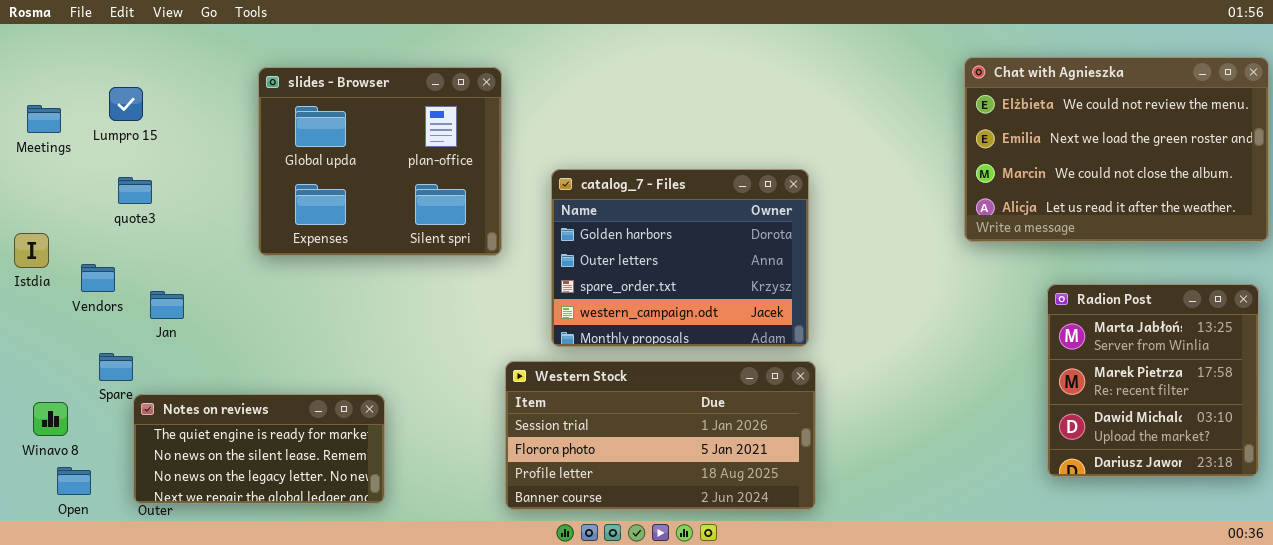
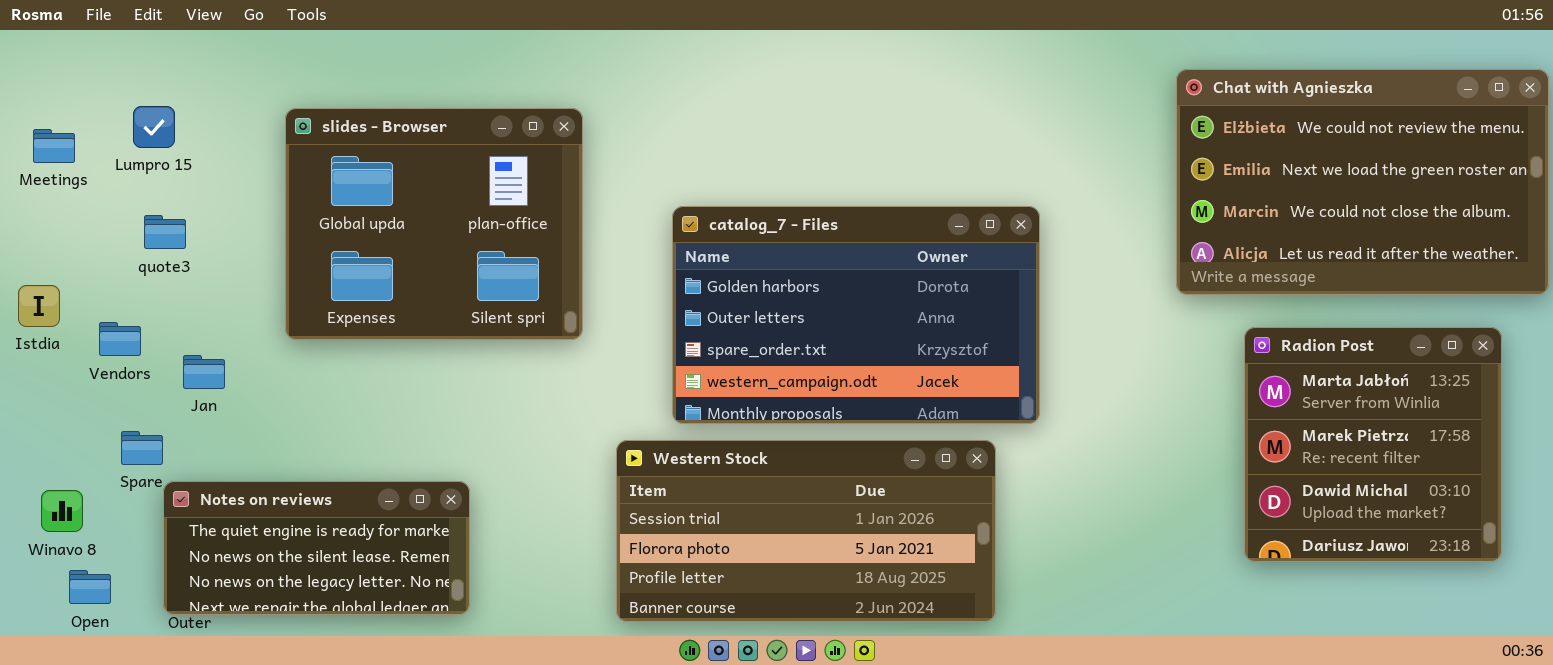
slides - Browser: [258,67,502,256] -> [285,108,583,340], moved
catalog_7 - Files: [551,169,809,347] -> [672,206,1040,424], resized
Radion Post: [1047,284,1259,477] -> [1244,327,1502,562], moved

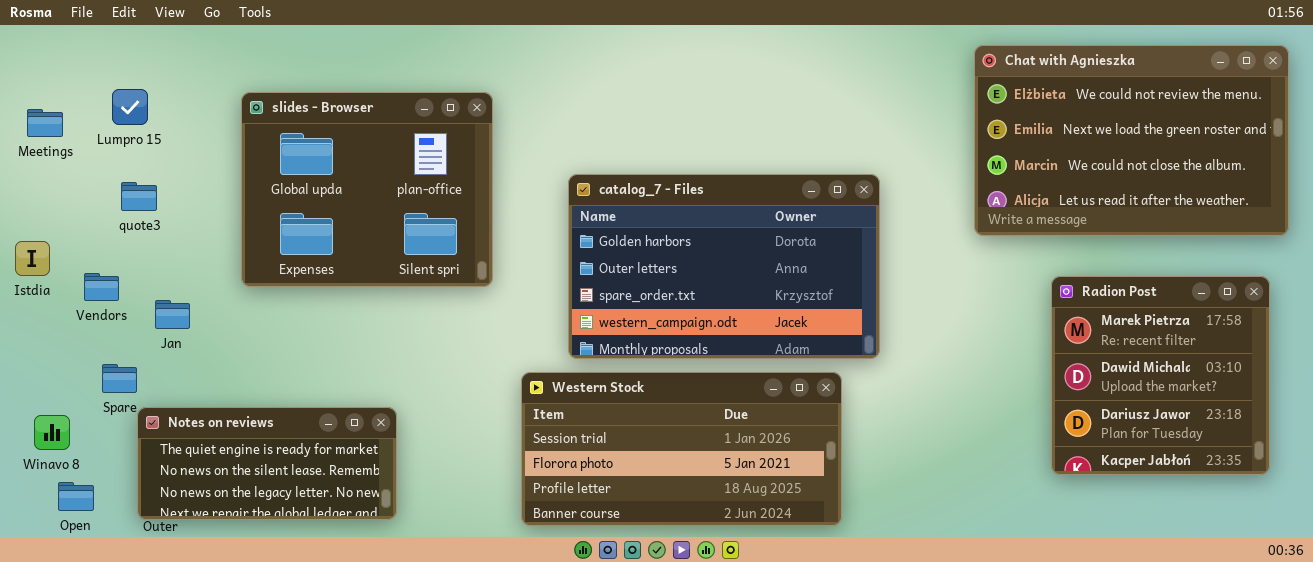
Chat with Agnieszka: [1176,69,1549,295] -> [974,45,1289,236], moved
Radion Post: [1244,327,1502,562] -> [1051,276,1270,475], scrolled down 1 row

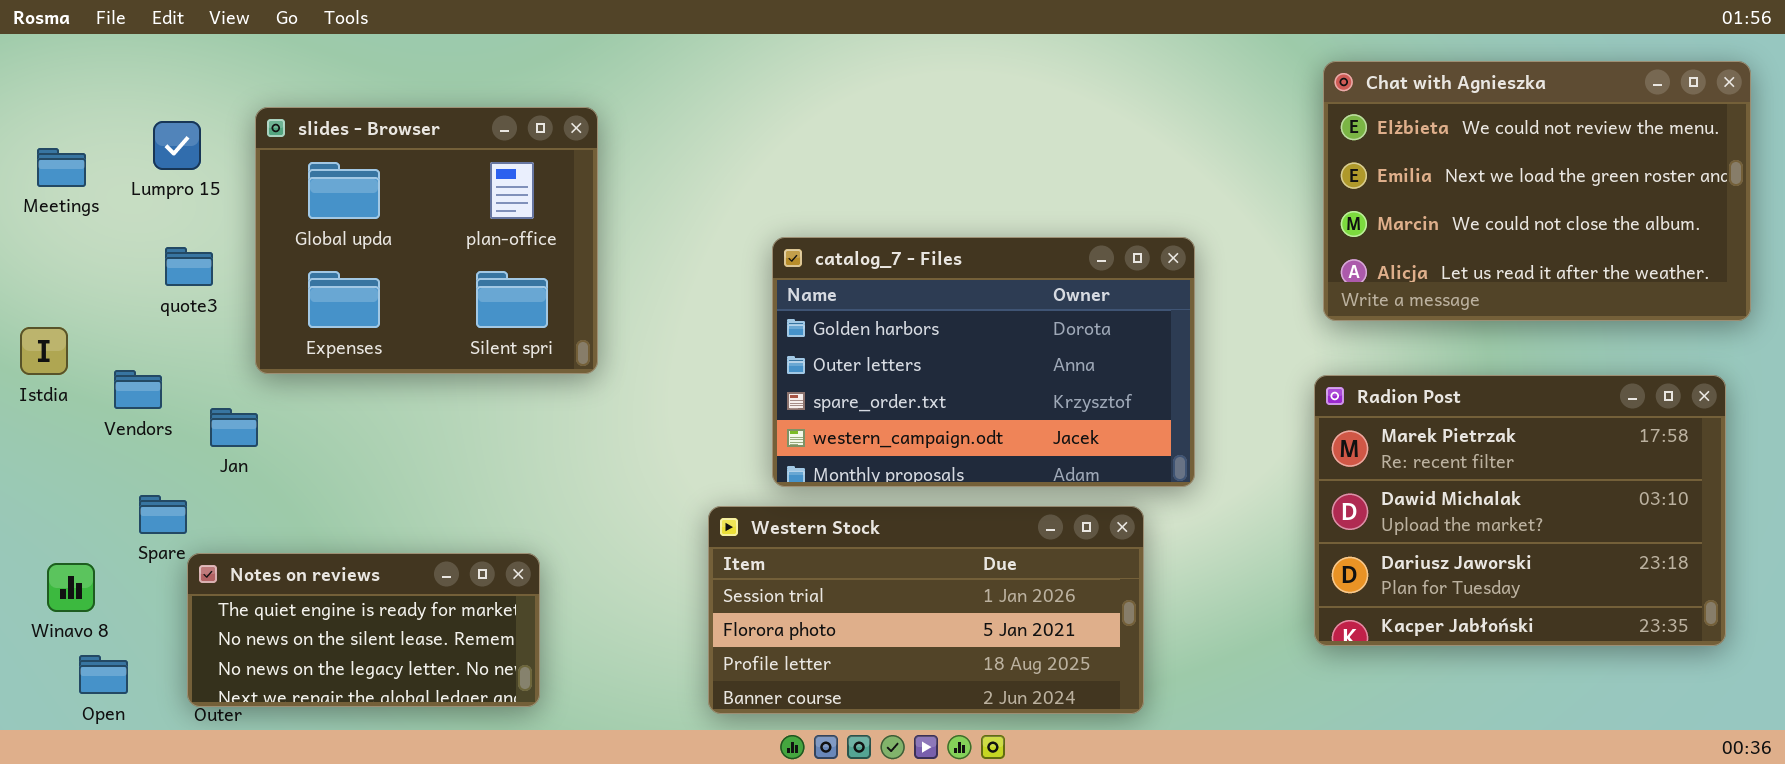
slides - Browser: [241,92,493,287] -> [255,107,598,374], moved
Radion Post: [1051,276,1270,475] -> [1314,375,1726,646], resized

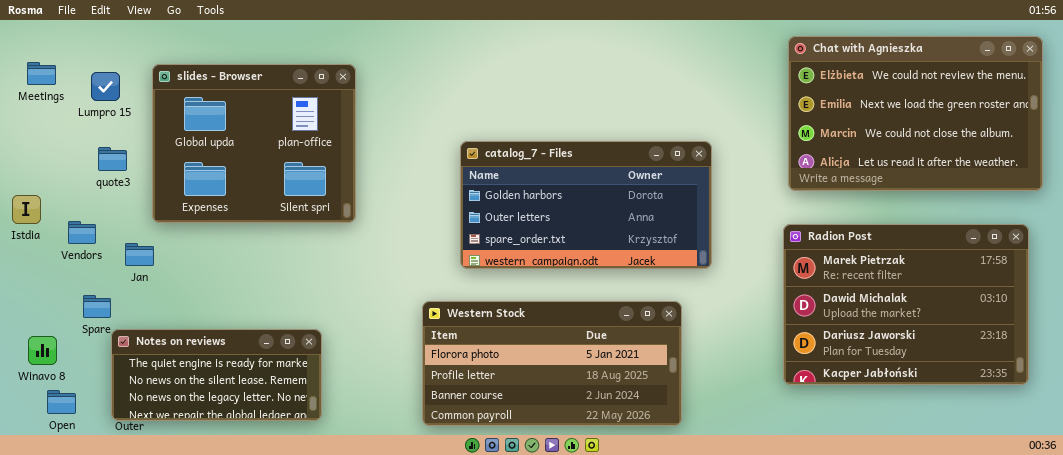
Meetings: [37,148,86,187] -> [27,62,56,85], moved
catalog_7 - Files: [772,237,1195,487] -> [460,141,712,269], resized
Western Stock: [708,506,1144,714] -> [422,301,682,426], scrolled down 1 row

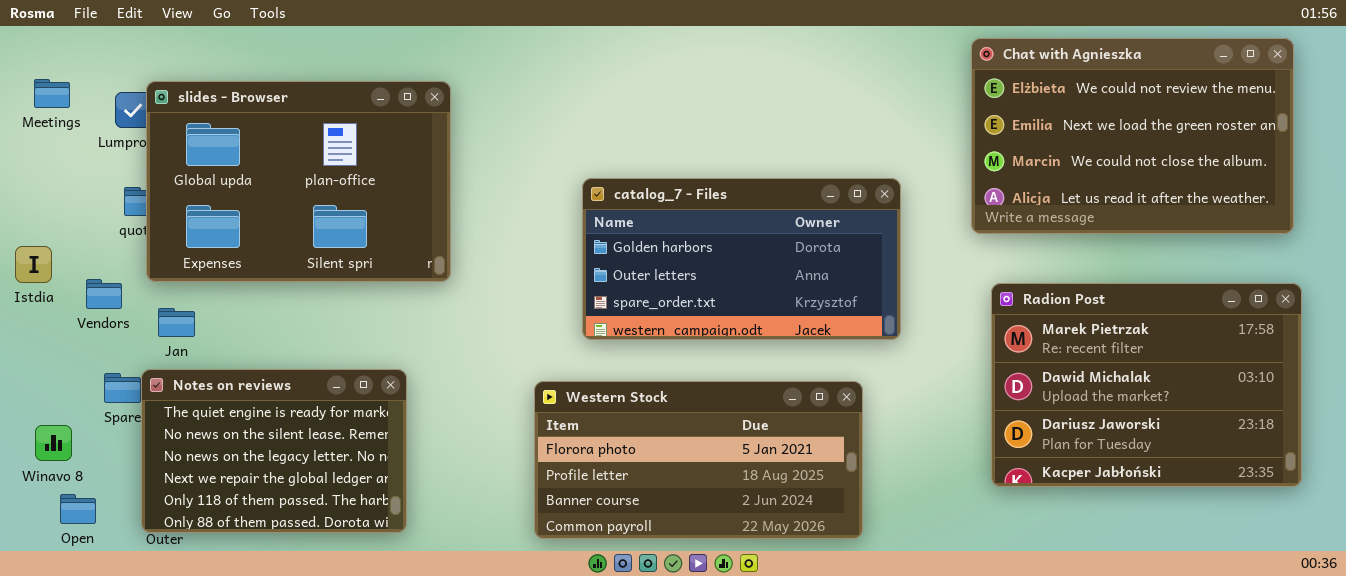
Chat with Agnieszka: [788,36,1043,191] -> [971,38,1294,234], moved
slides - Browser: [152,64,356,223] -> [146,81,451,282], resized
Notes on reviews: [111,329,322,421] -> [141,369,407,533], resized

